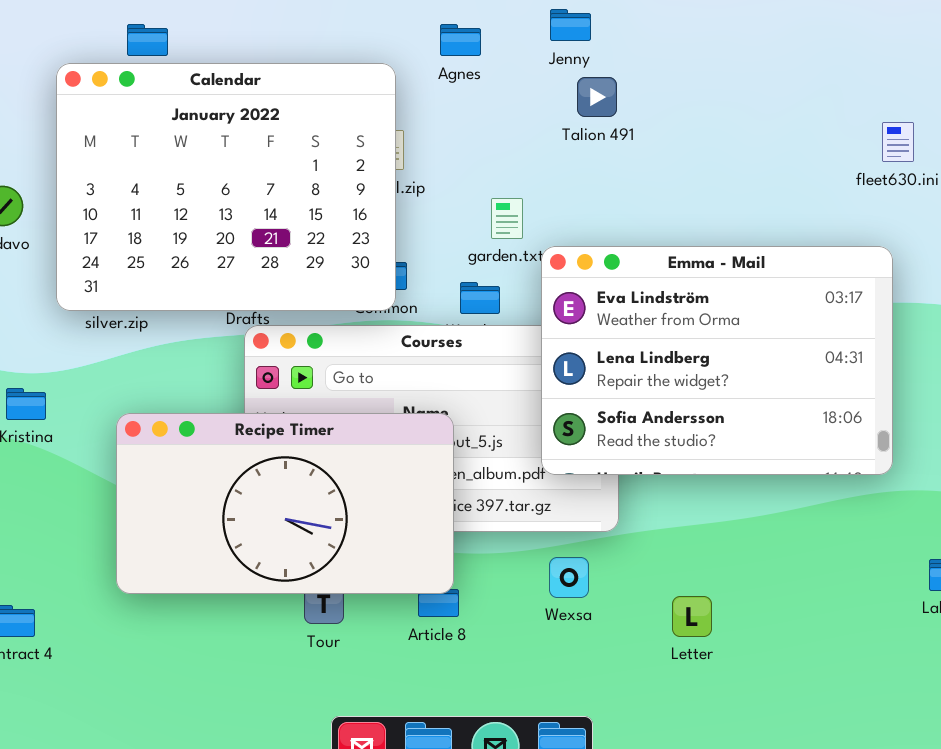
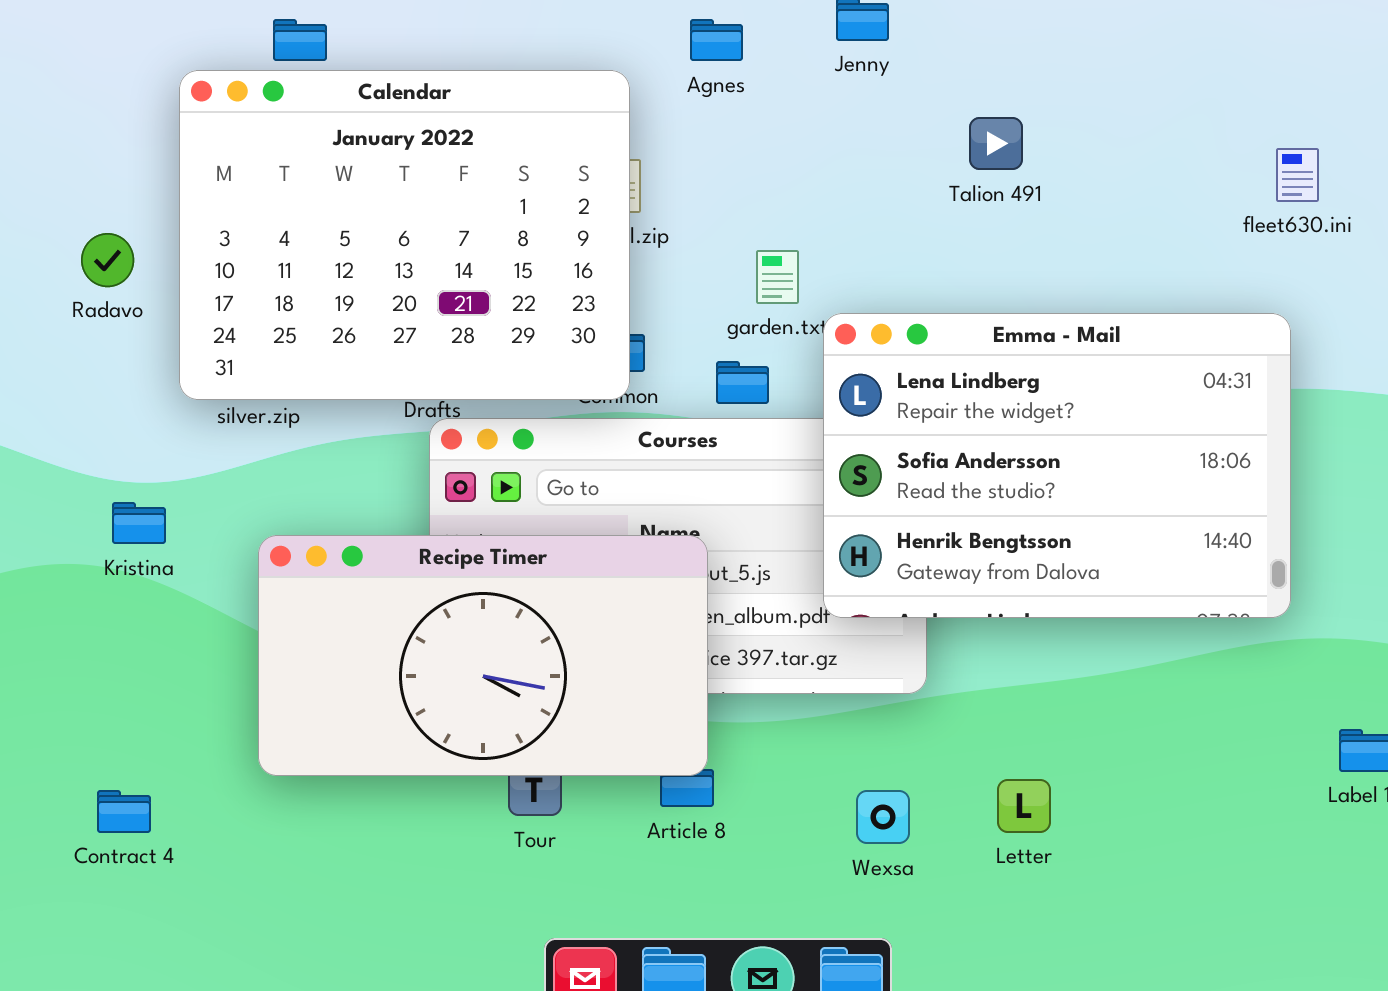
Talion 491: [577,77,617,117] -> [969,117,1023,170], moved
Emma - Mail: [541,246,893,475] -> [823,313,1291,618], scrolled down 1 row
Wexsa: [549,557,589,598] -> [856,790,910,844], moved

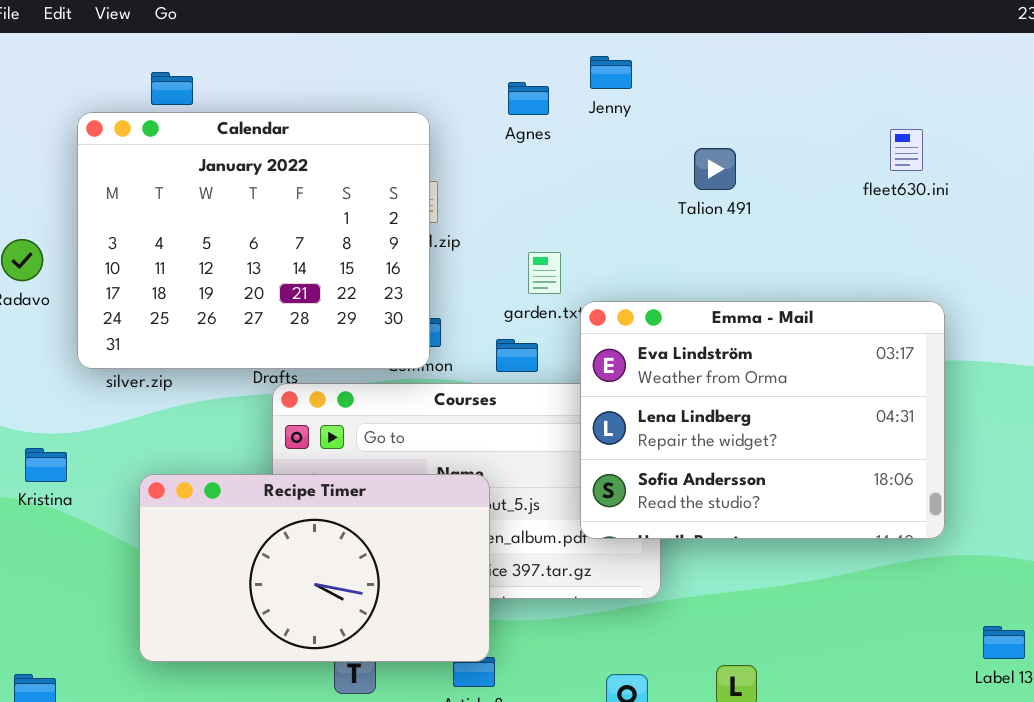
Agnes: [690,19,743,61] -> [508,82,549,115], moved
fleet630.ini: [1276,148,1319,202] -> [890,129,923,171], moved
Emma - Mail: [823,313,1291,618] -> [580,301,945,539], scrolled up 1 row

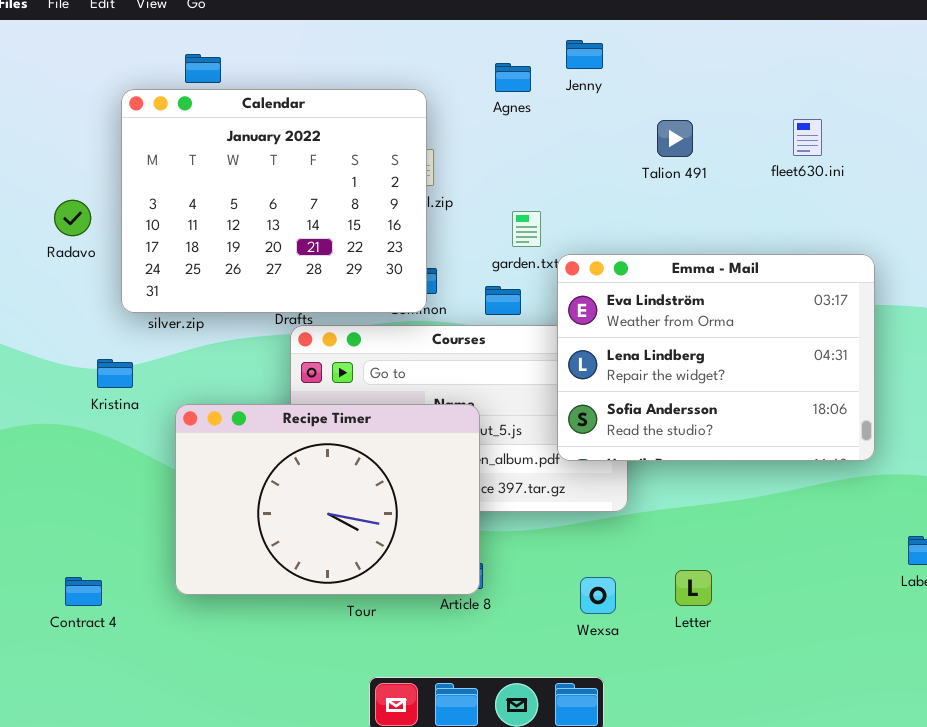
fleet630.ini: [890,129,923,171] -> [793,119,822,156], moved
Kristina: [25,448,67,482] -> [97,359,133,388], moved
Recipe Timer: [139,474,490,662] -> [175,404,480,595], resized

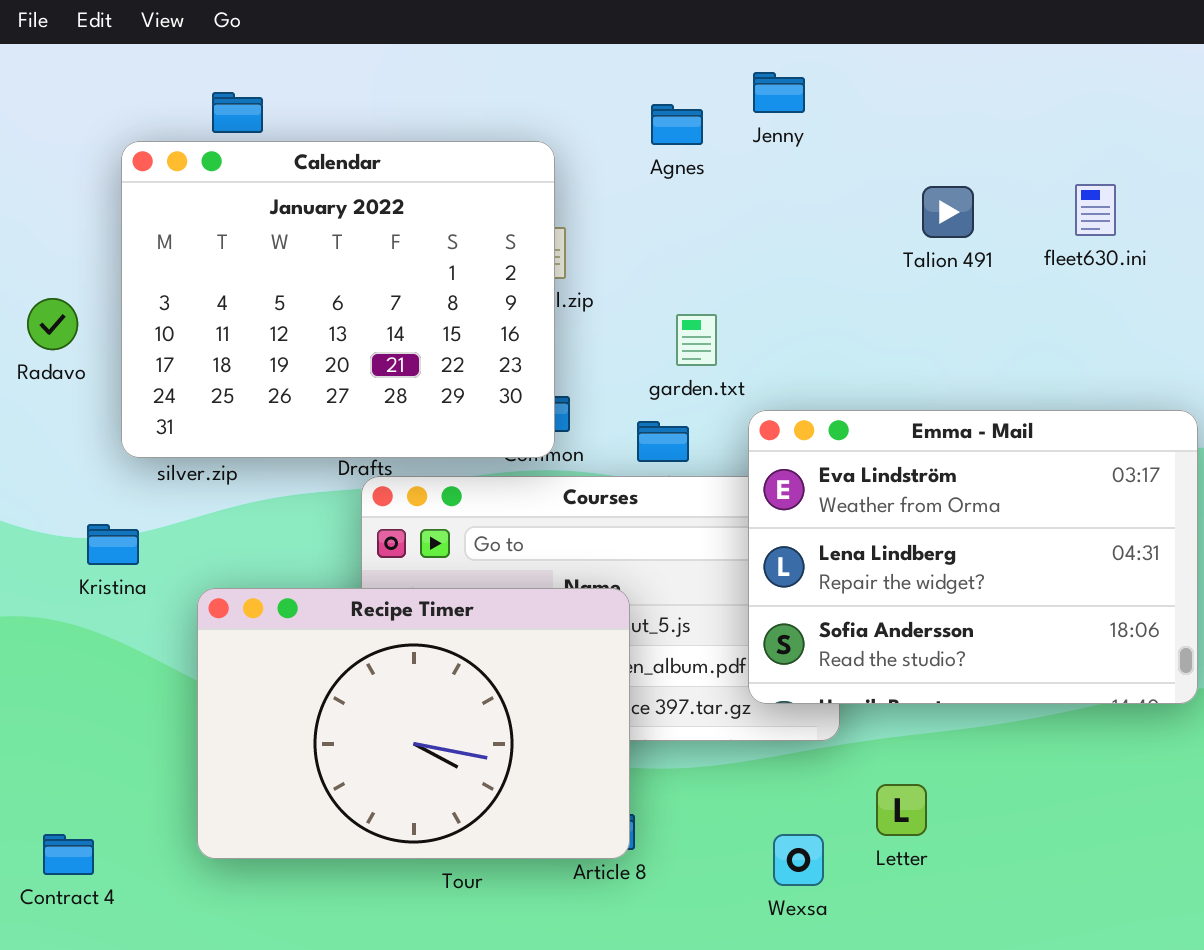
Talion 491: [657,120,693,157] -> [922,186,974,238], moved
Emma - Mail: [557,254,875,461] -> [748,410,1198,704], moved
Letter: [675,570,712,606] -> [876,784,927,836], moved

